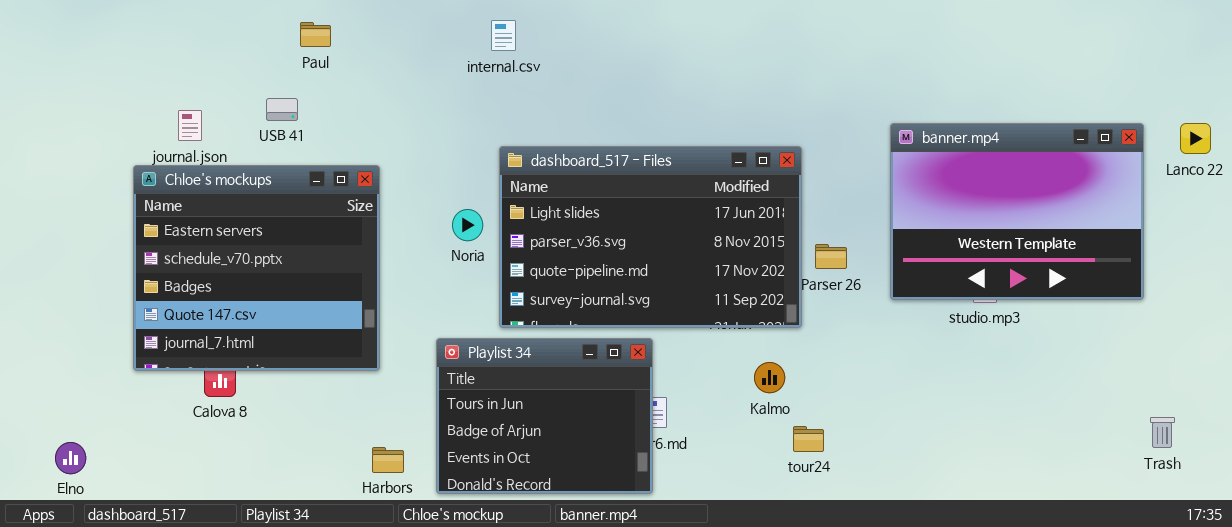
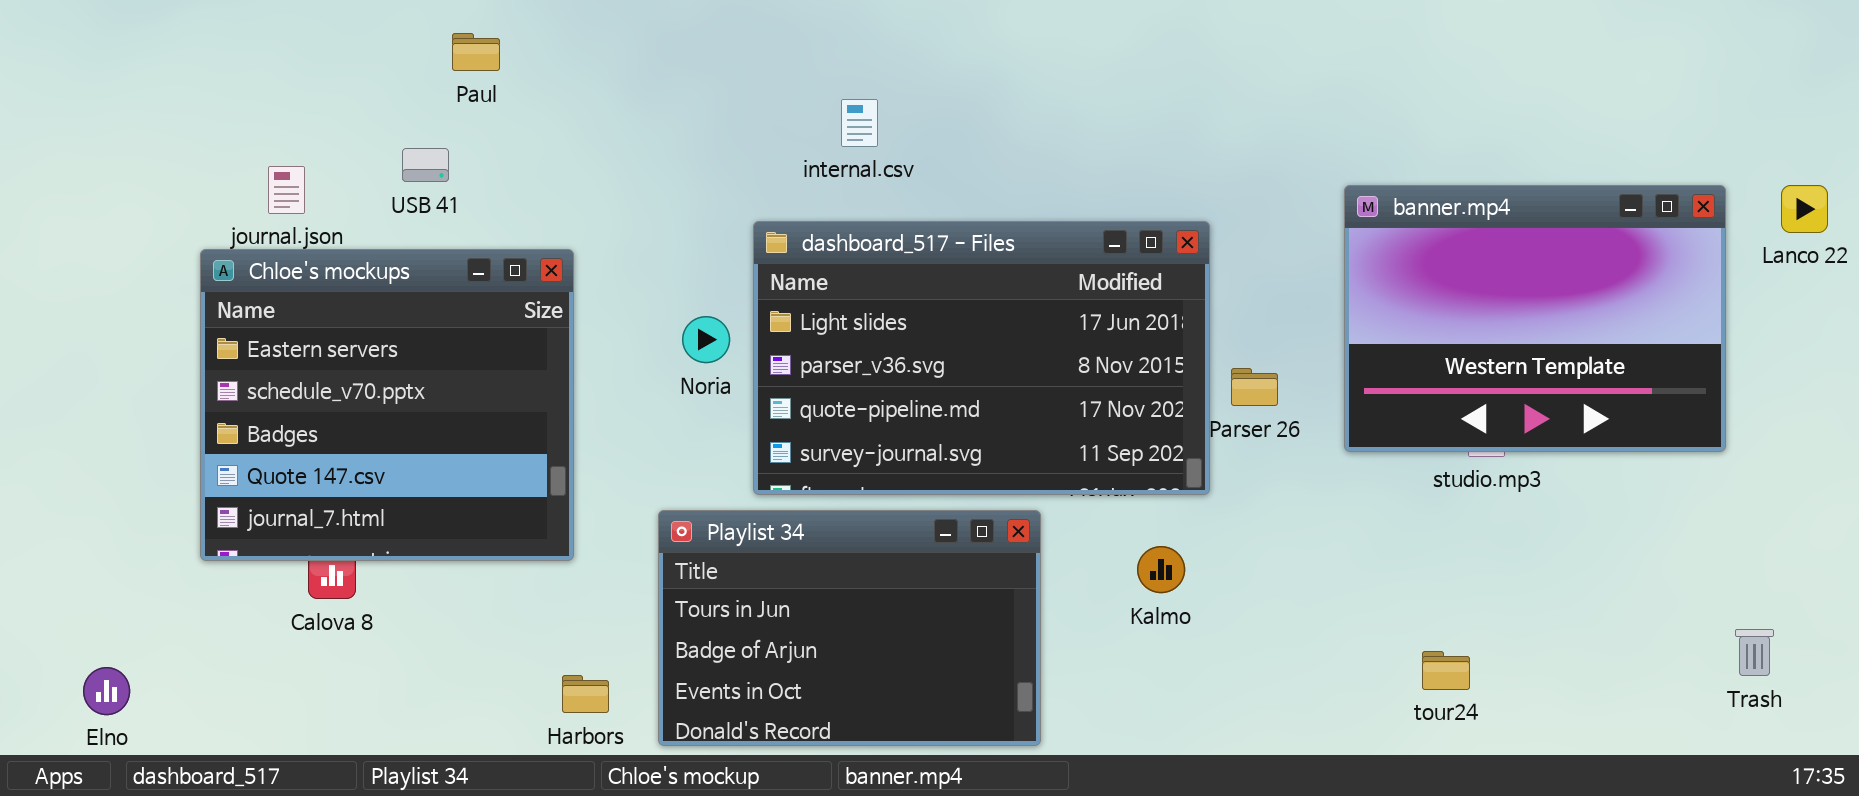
internal.csv: [491,20,516,51] -> [841,99,878,147], moved
Playlist 34: [436,338,653,494] -> [658,510,1041,746], resized
tour24: [793,426,824,452] -> [1422,651,1470,690], moved

